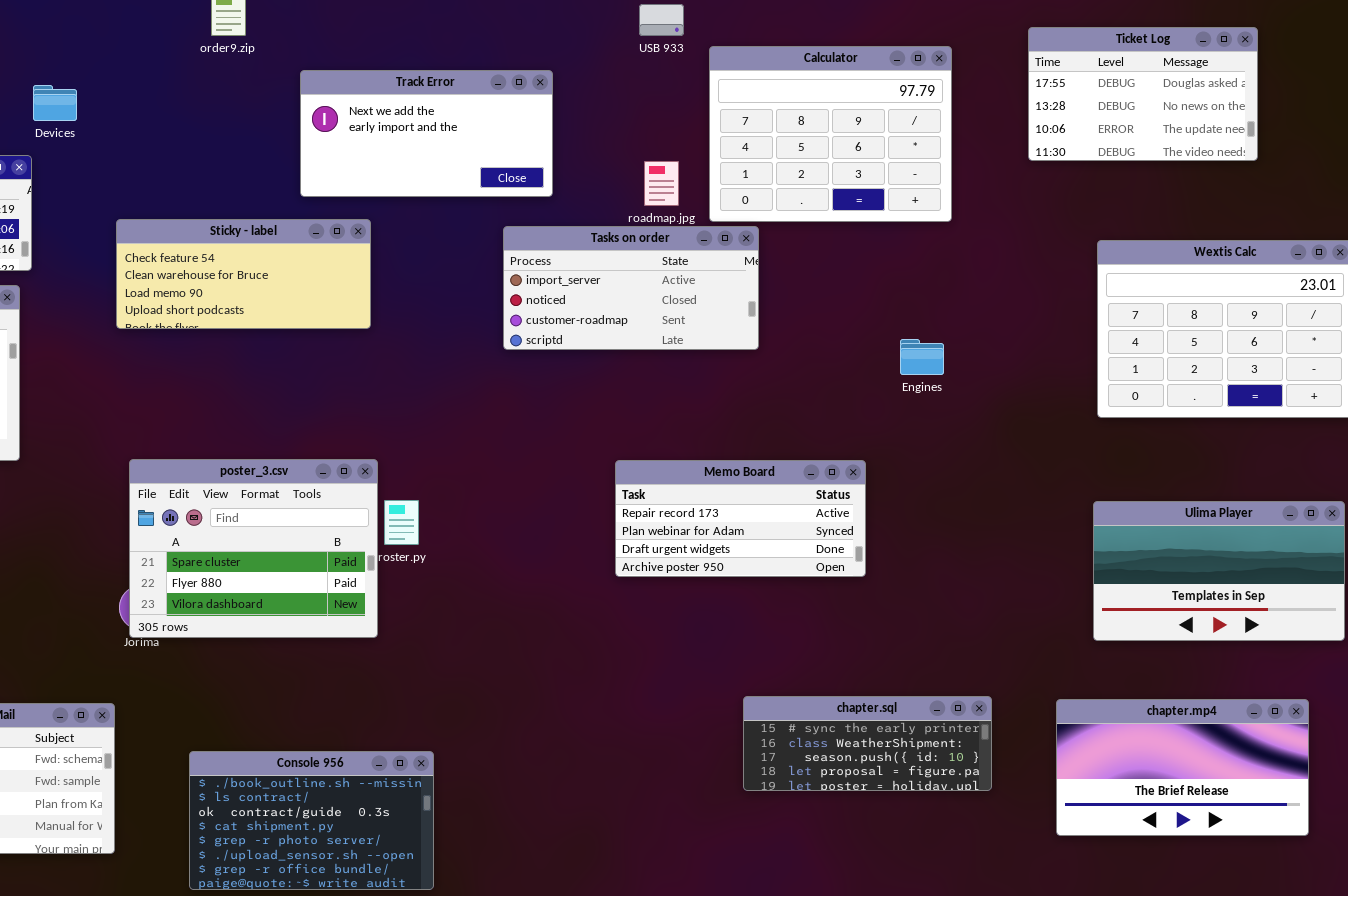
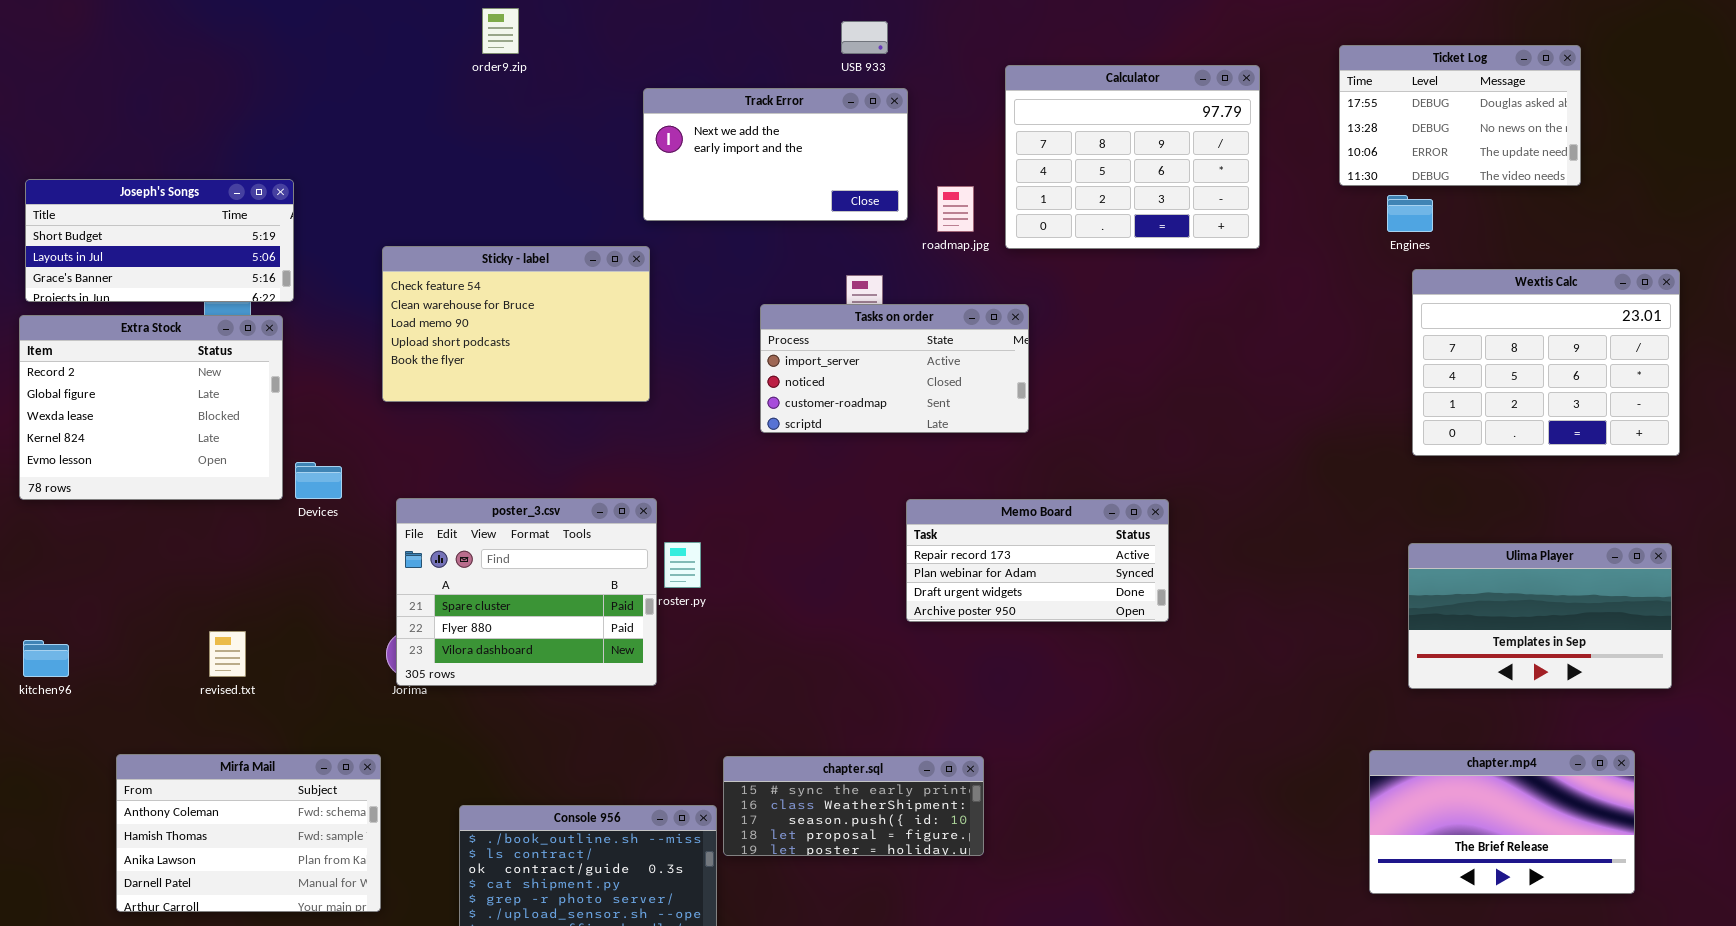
USB 933: [639,4,684,36] -> [841,21,888,54], moved
Track Error: [300,70,553,197] -> [643,88,908,221], moved
Devices: [33,85,77,121] -> [295,462,342,499], moved
Sticky - label: [116,219,371,329] -> [382,246,650,402], resized
Tasks on order: [503,226,759,350] -> [760,304,1029,433], moved
Engines: [900,339,944,375] -> [1387,195,1433,232], moved
chapter.sql: [743,696,992,791] -> [723,756,984,856], moved

